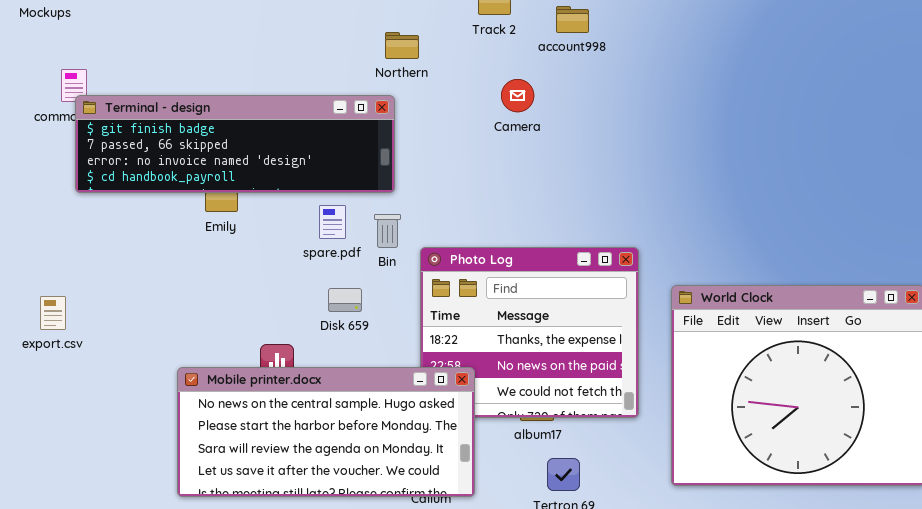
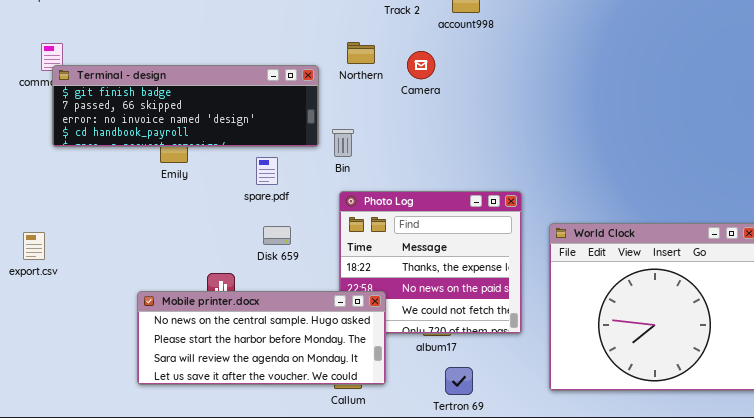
Northern: [385,32,419,59] -> [347,42,375,64], moved
Bin: [374,214,401,248] -> [332,129,354,157], moved
Mobile printer.docx: [177,367,475,497] -> [137,291,386,385], resized

